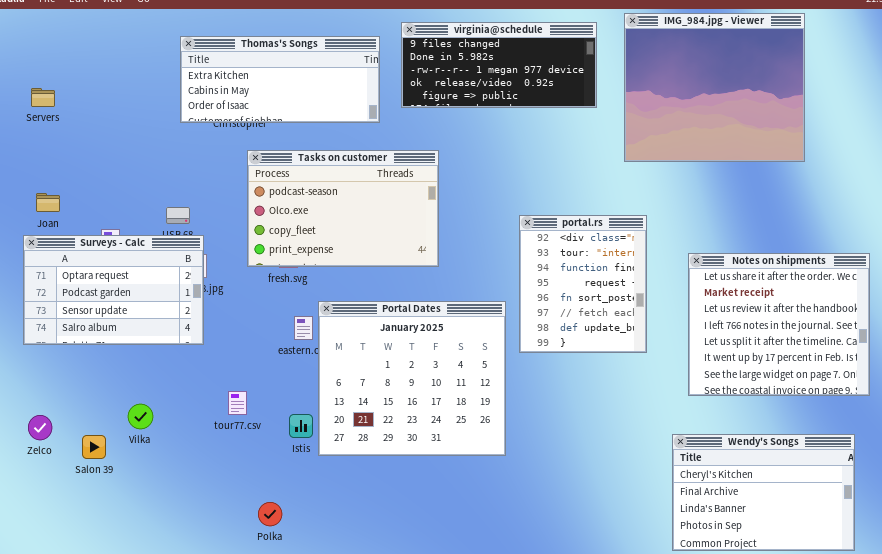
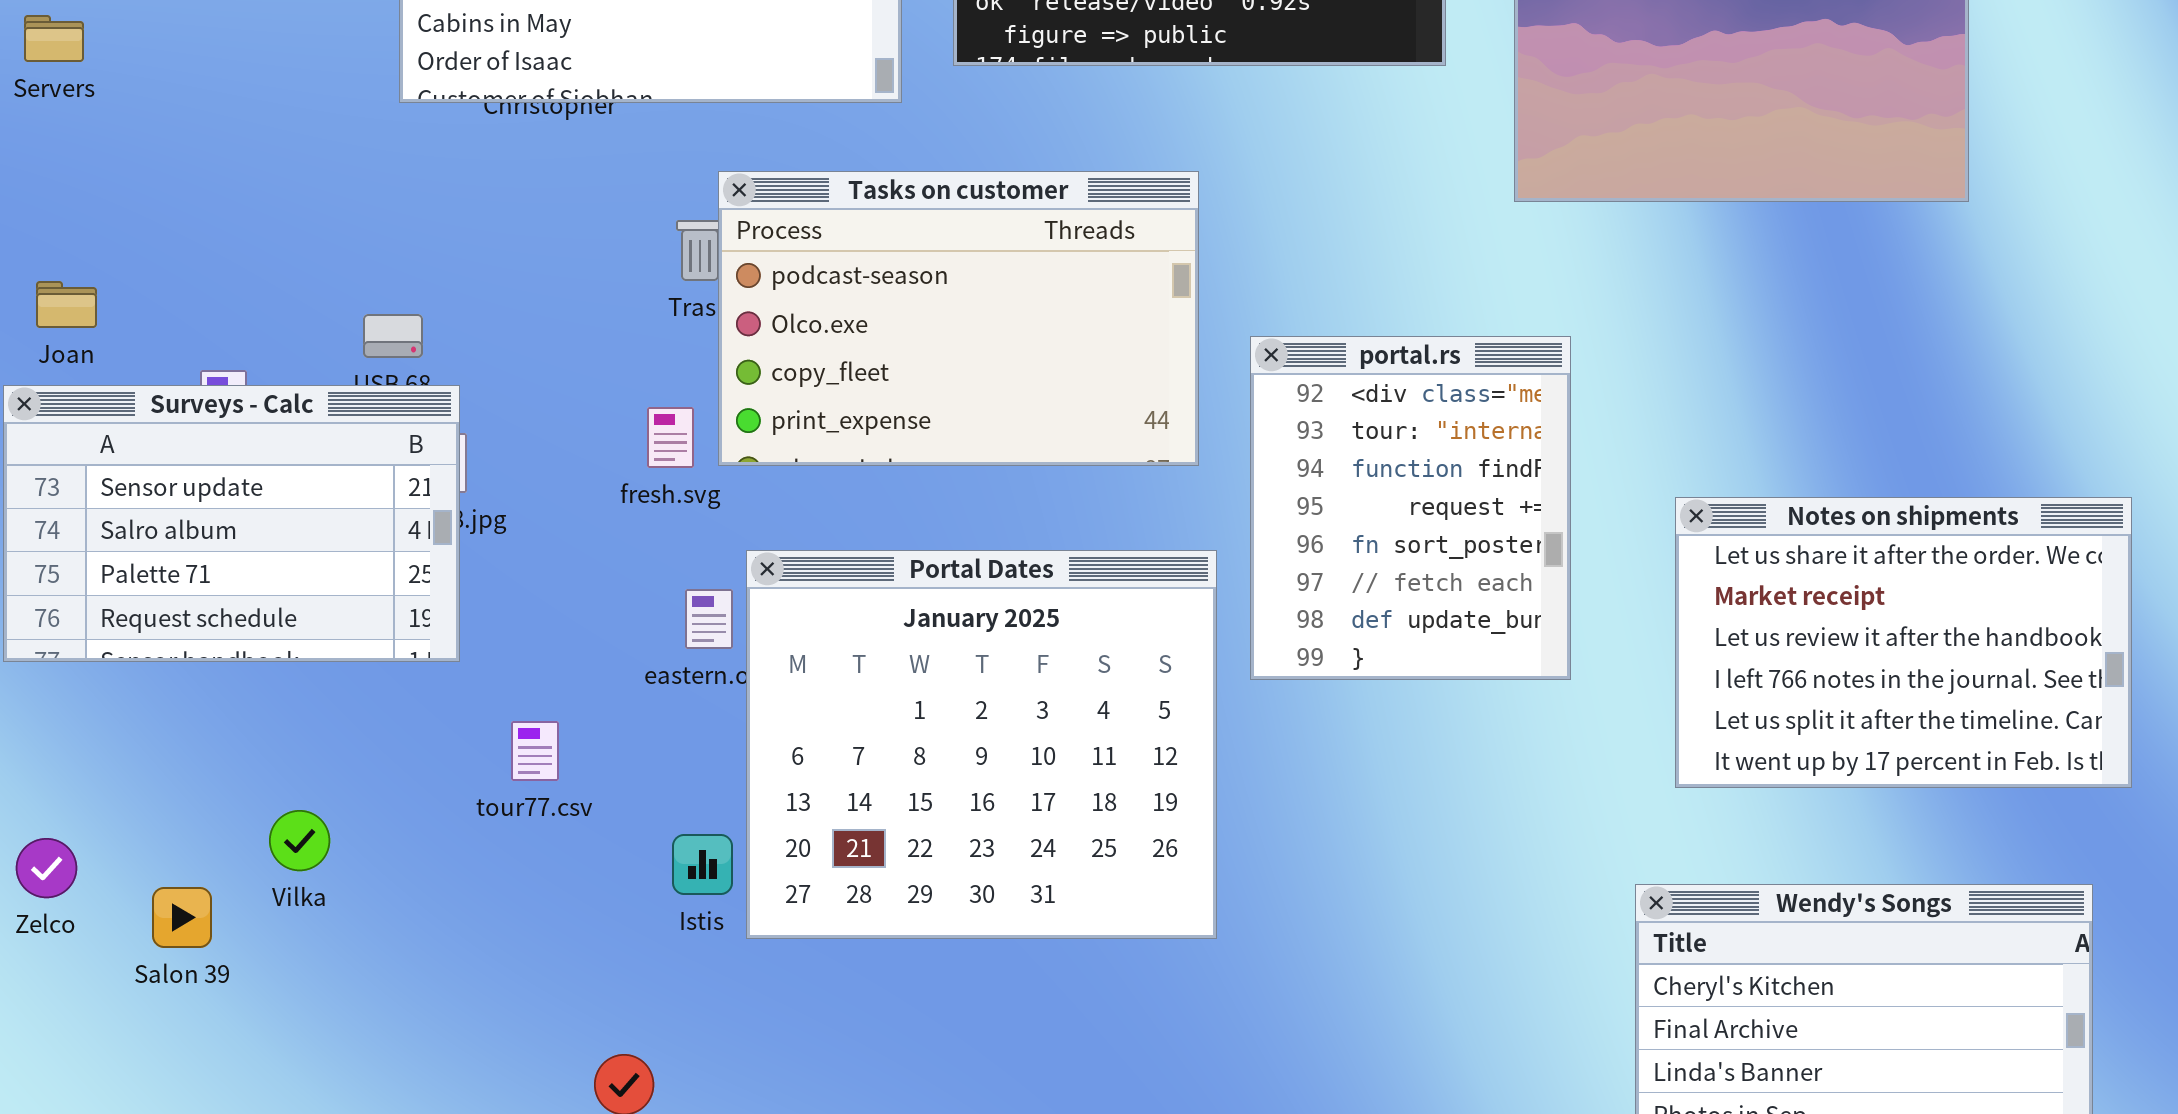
Tasks on customer: [247,150,439,267] -> [718,171,1199,466], moved
Surveys - Calc: [23,235,204,345] -> [3,385,460,662], scrolled down 2 rows
Notes on shipments: [688,253,870,396] -> [1675,497,2132,788], resized
tour77.csv: [228,391,247,415] -> [511,721,559,781], moved

